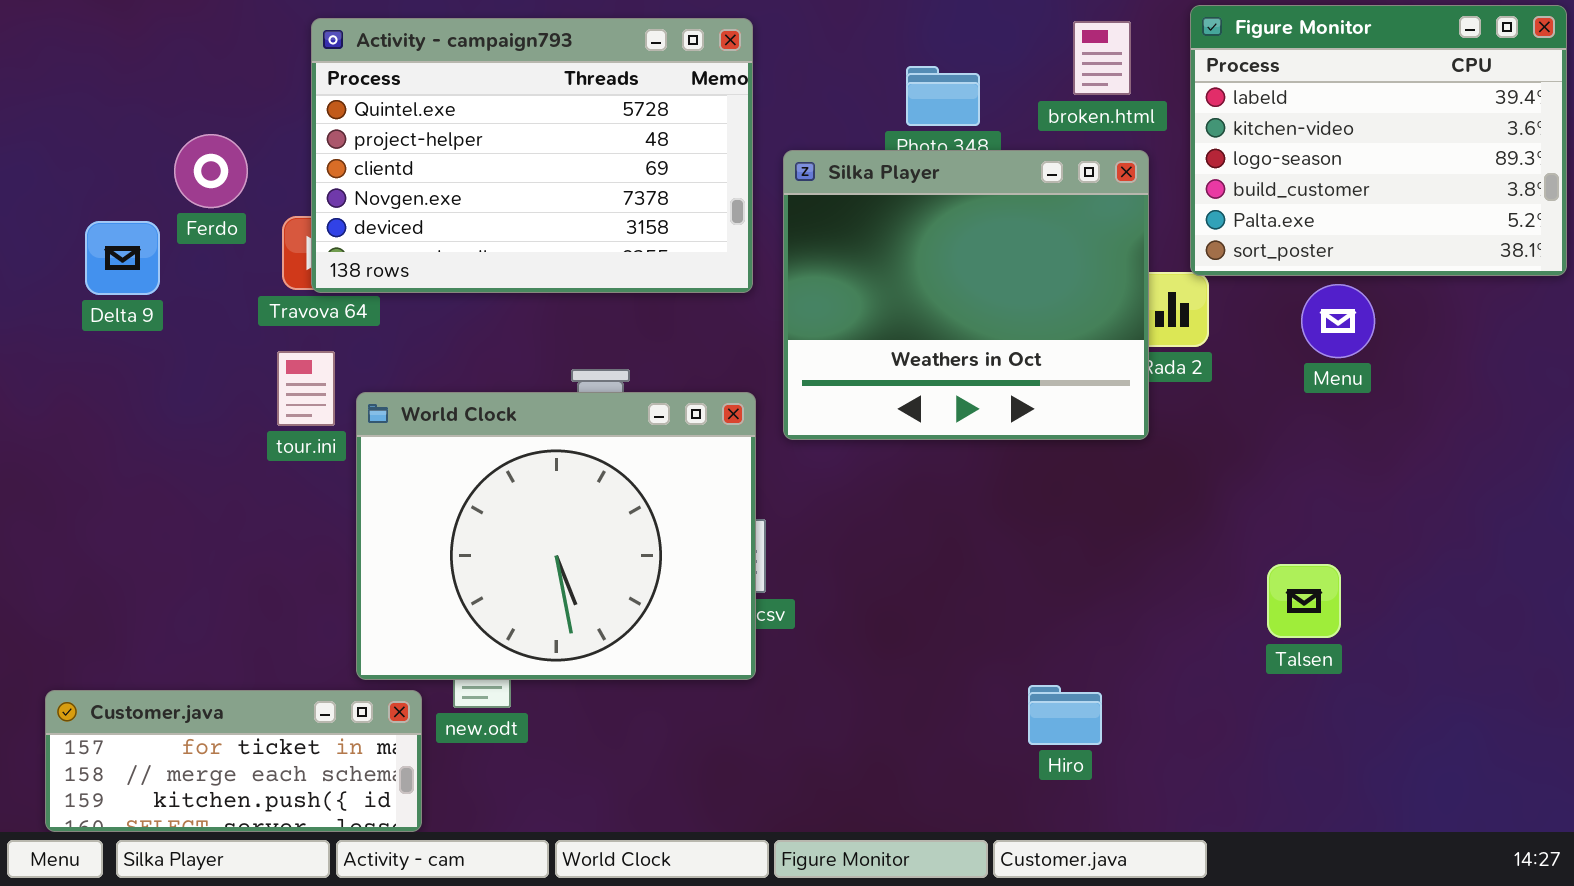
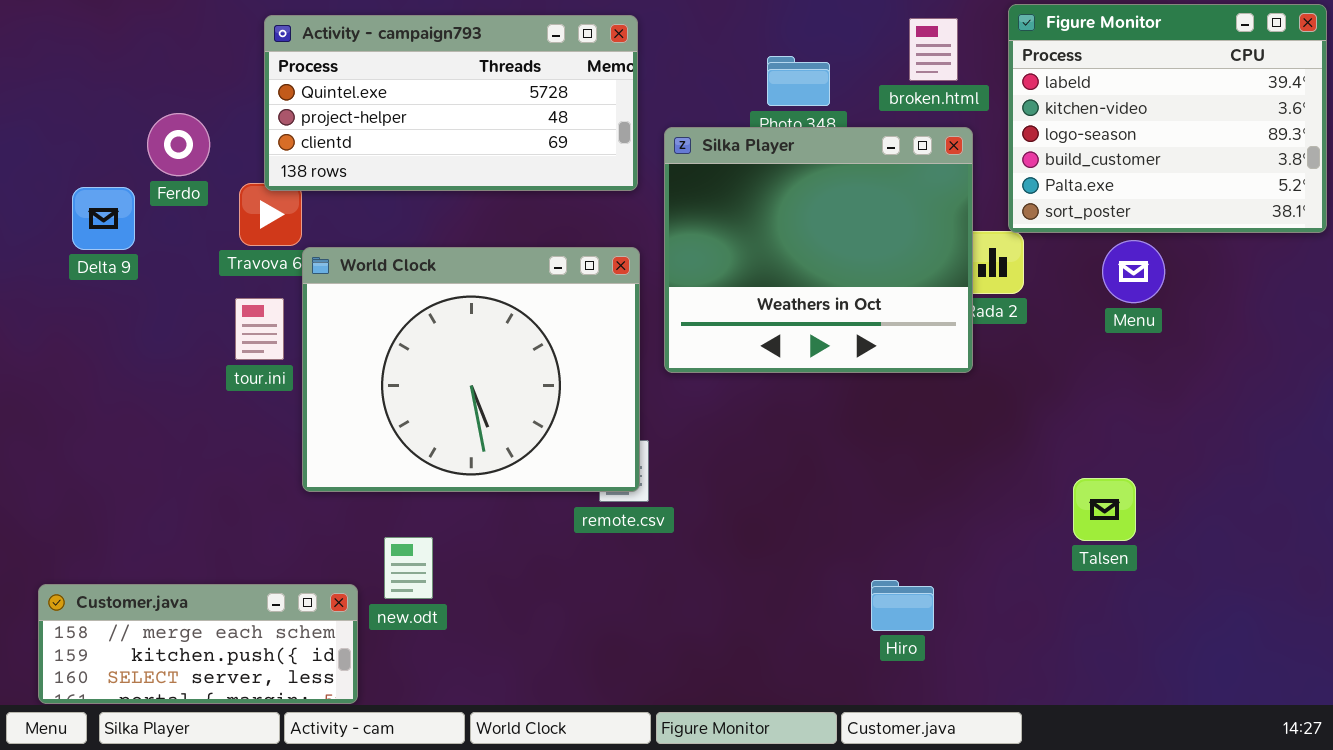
Activity - campaign793: [311,18,753,293] -> [264,15,638,191], resized
World Clock: [356,392,756,680] -> [302,247,640,492], moved
Customer.java: [45,690,422,832] -> [38,584,358,704], scrolled down 1 row

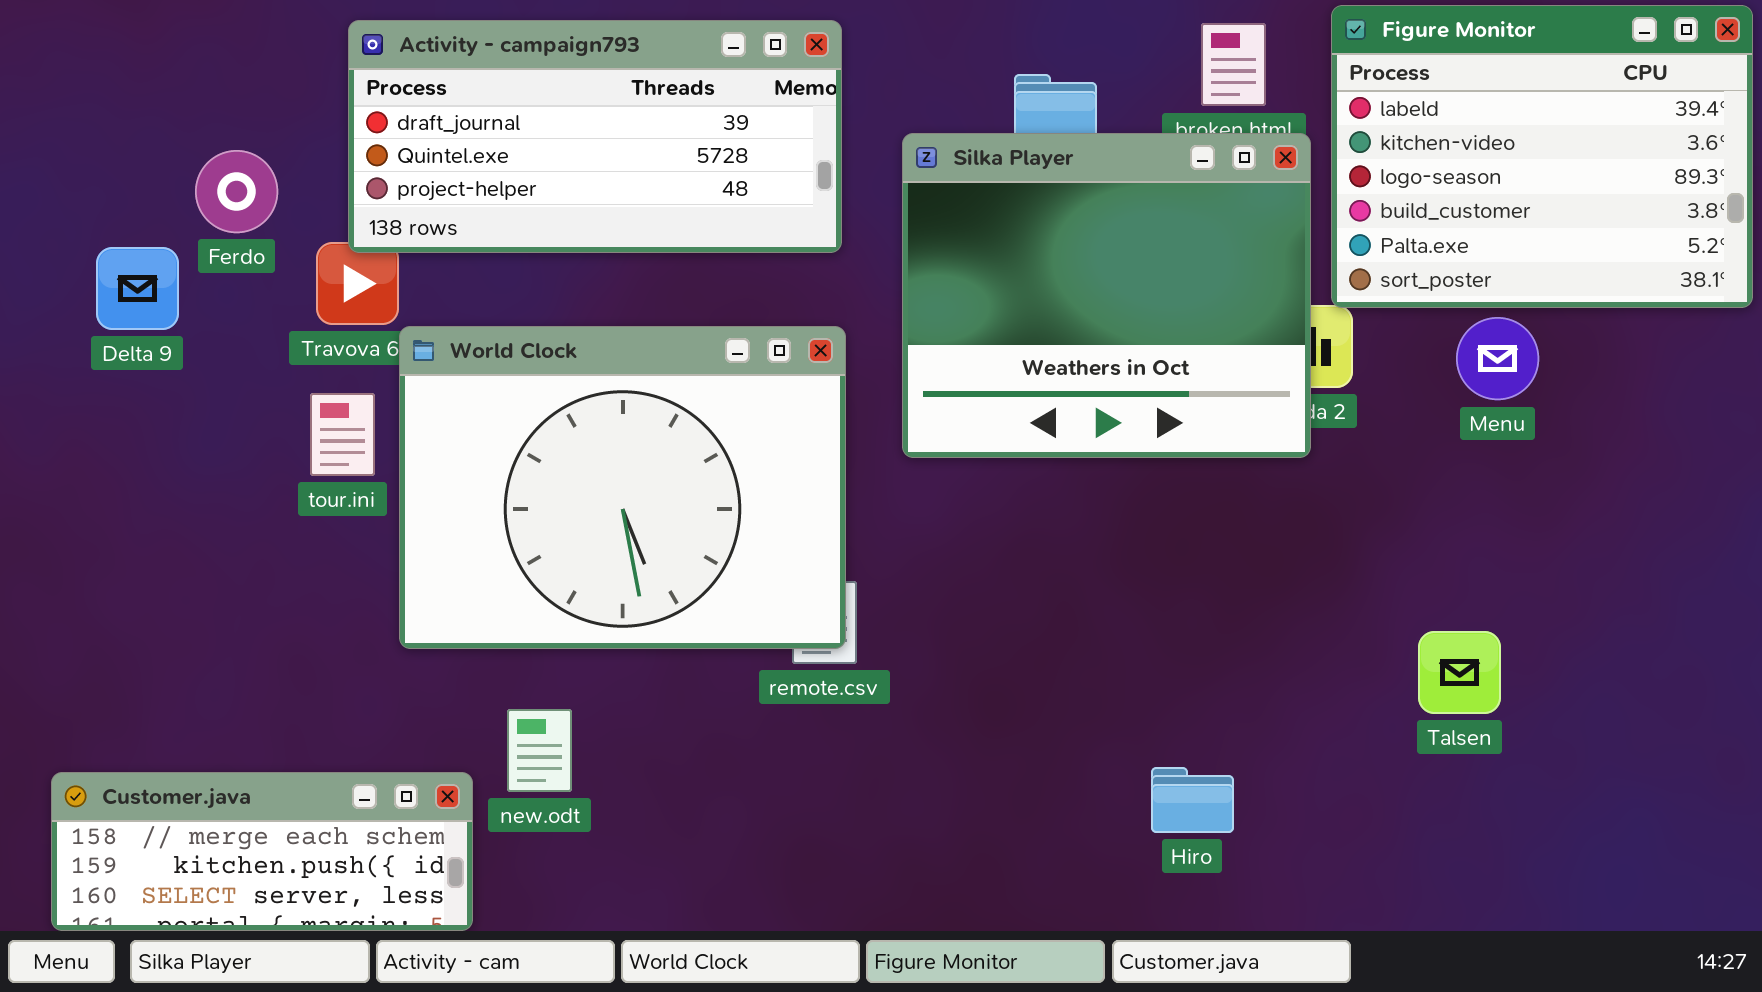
Activity - campaign793: [264,15,638,191] -> [348,20,842,253], scrolled up 1 row
Silka Player: [664,127,973,373] -> [902,133,1311,458], moved

